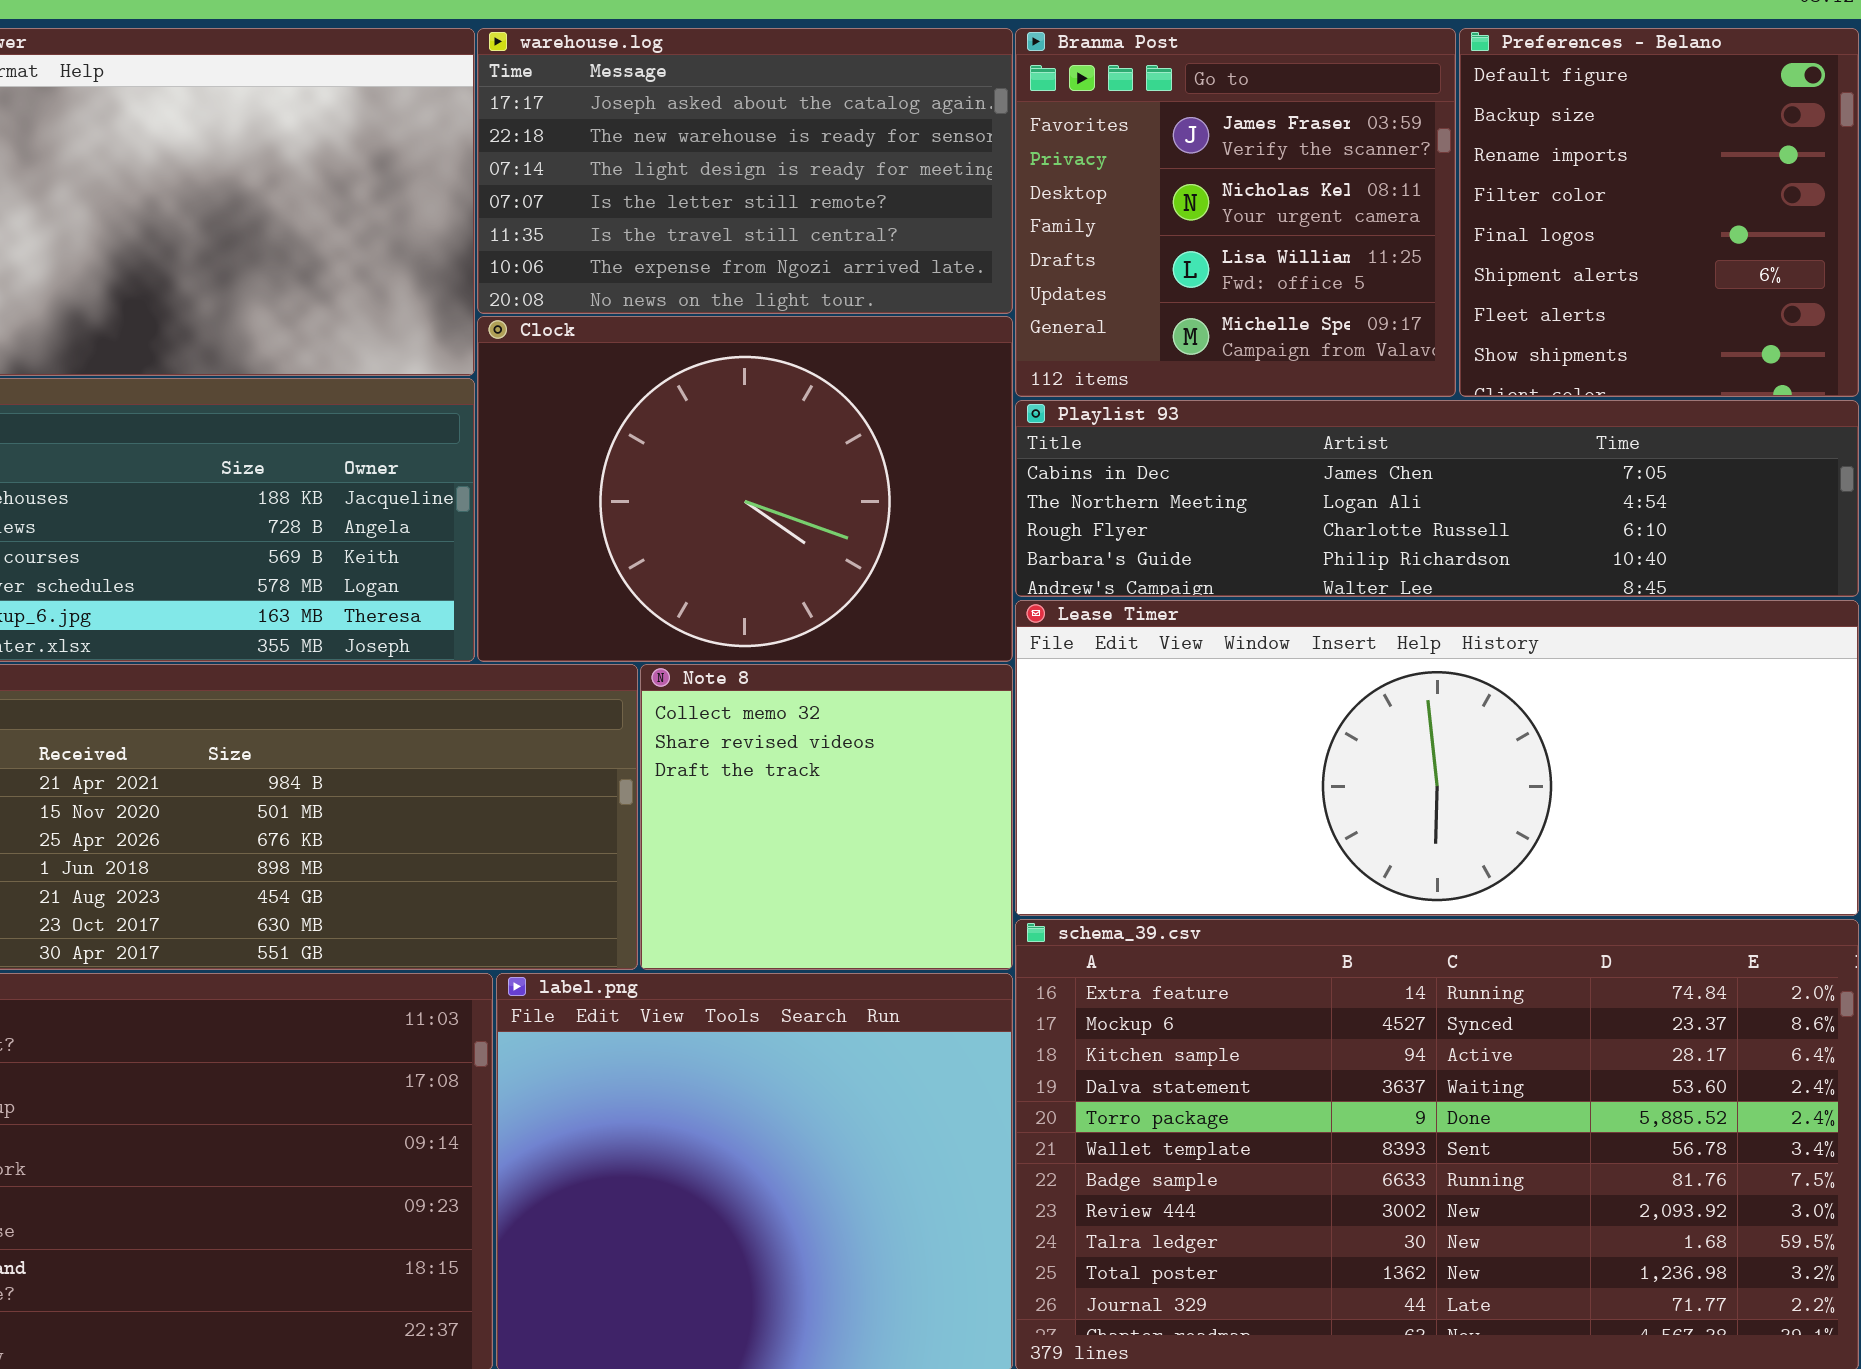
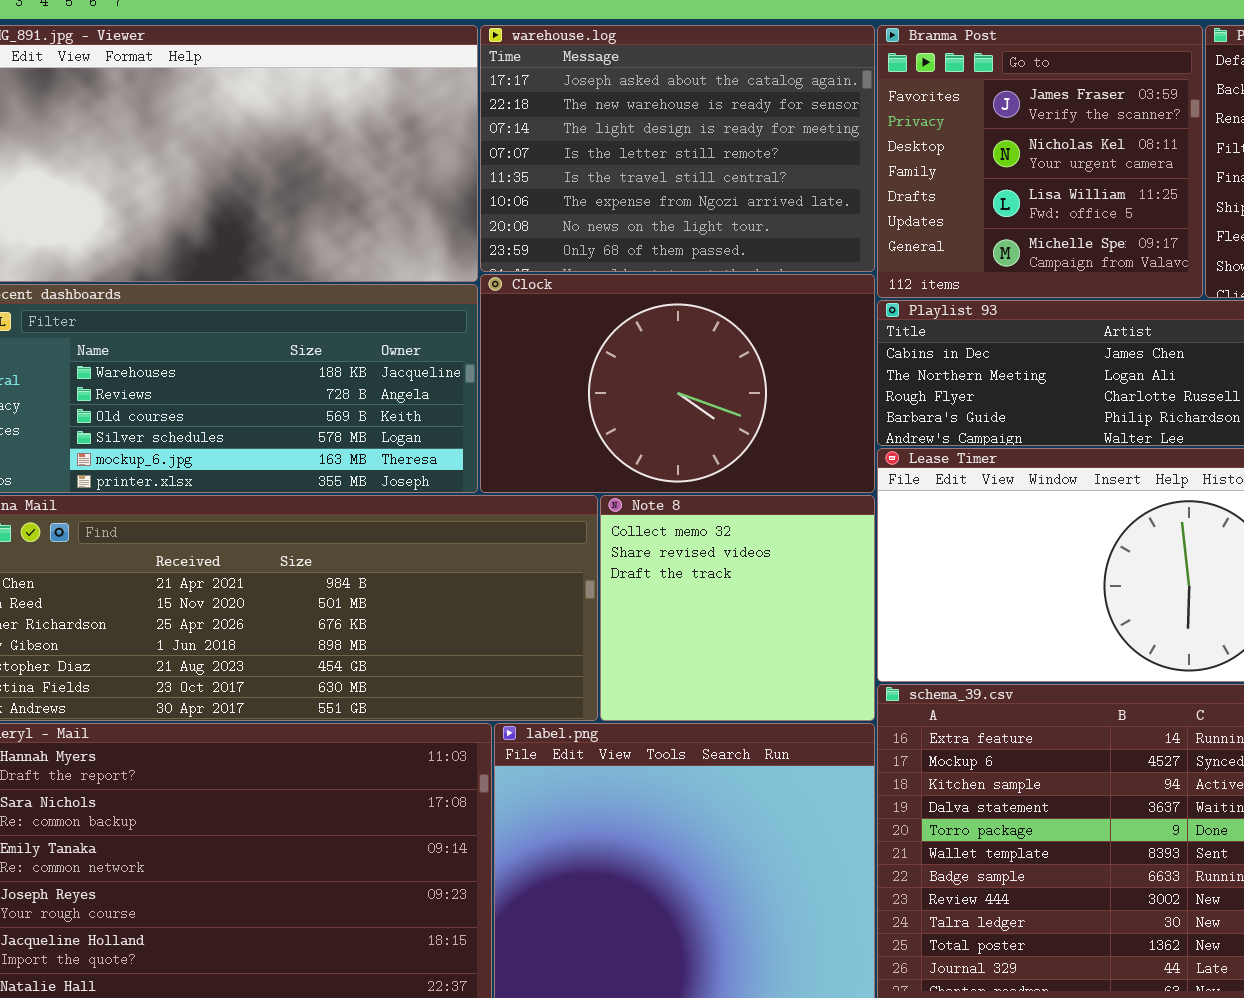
warehouse.log: [477,28,1013,314] -> [480,25,875,272], resized
Clock: [477,316,1013,662] -> [480,274,875,493], resized

